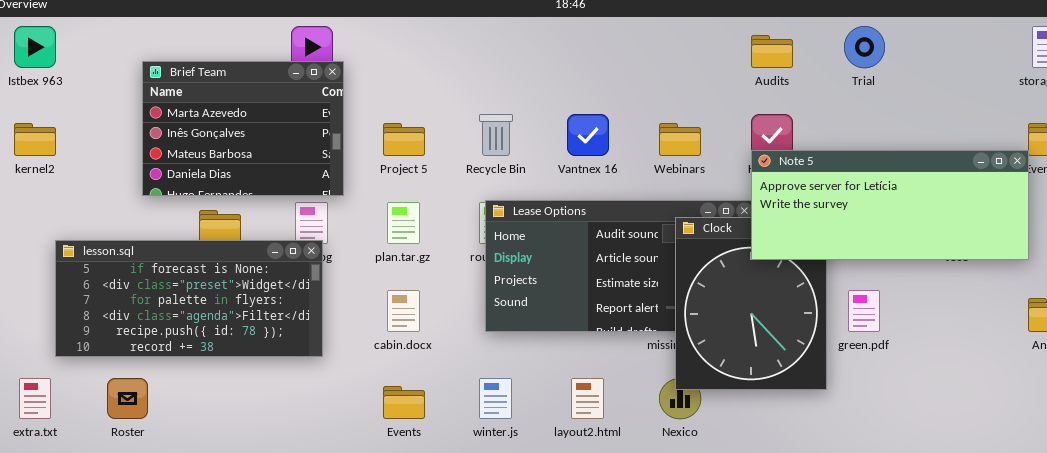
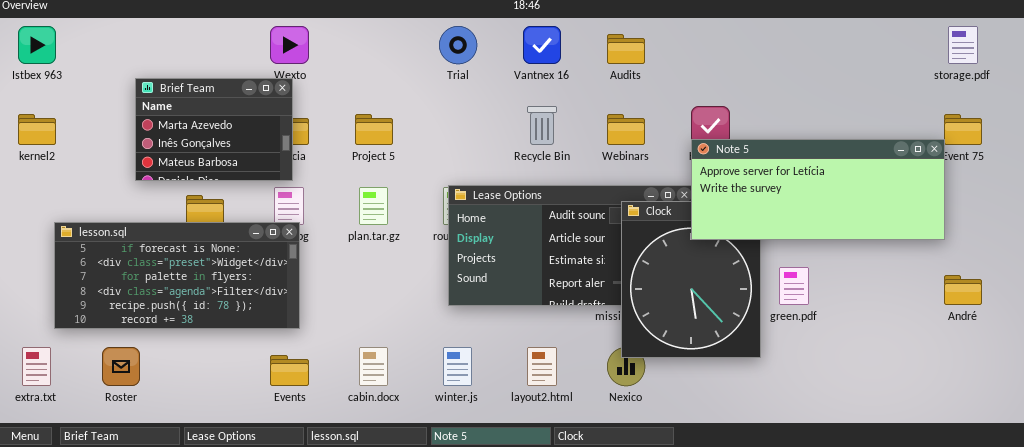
Trial: [844,26,885,68] -> [439,26,477,64], moved
Audits: [751,35,793,68] -> [607,34,645,64], moved
Brief Team: [142,61,344,196] -> [135,78,293,181], resized
Recycle Bin: [479,114,513,156] -> [527,106,557,145], moved
Vantnex 16: [567,114,609,156] -> [523,26,561,64], moved
cabin.docx: [387,290,420,332] -> [359,347,388,386], moved
Events: [383,386,425,419] -> [270,355,309,386], moved

